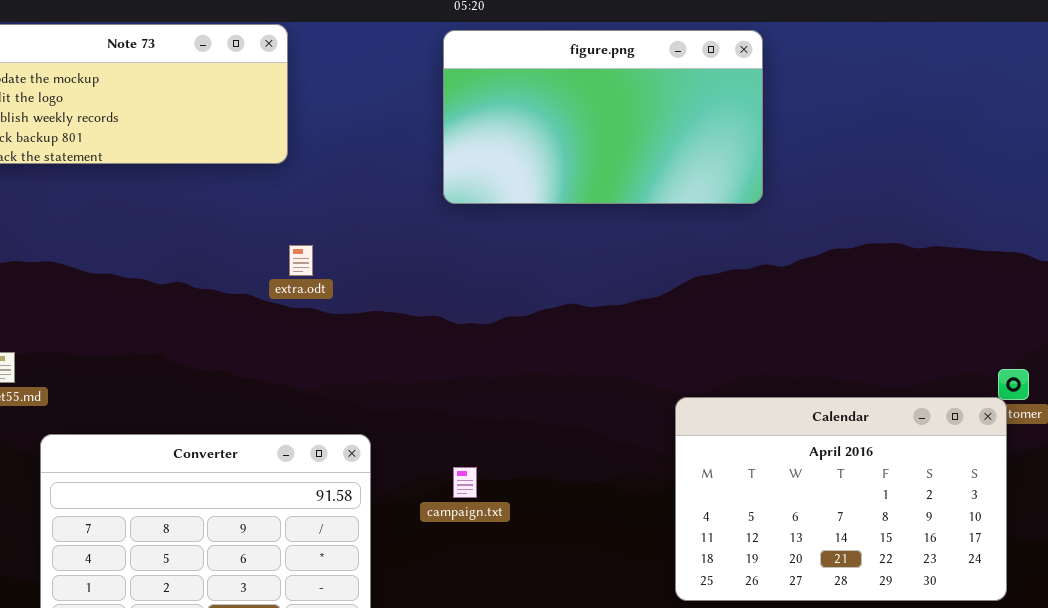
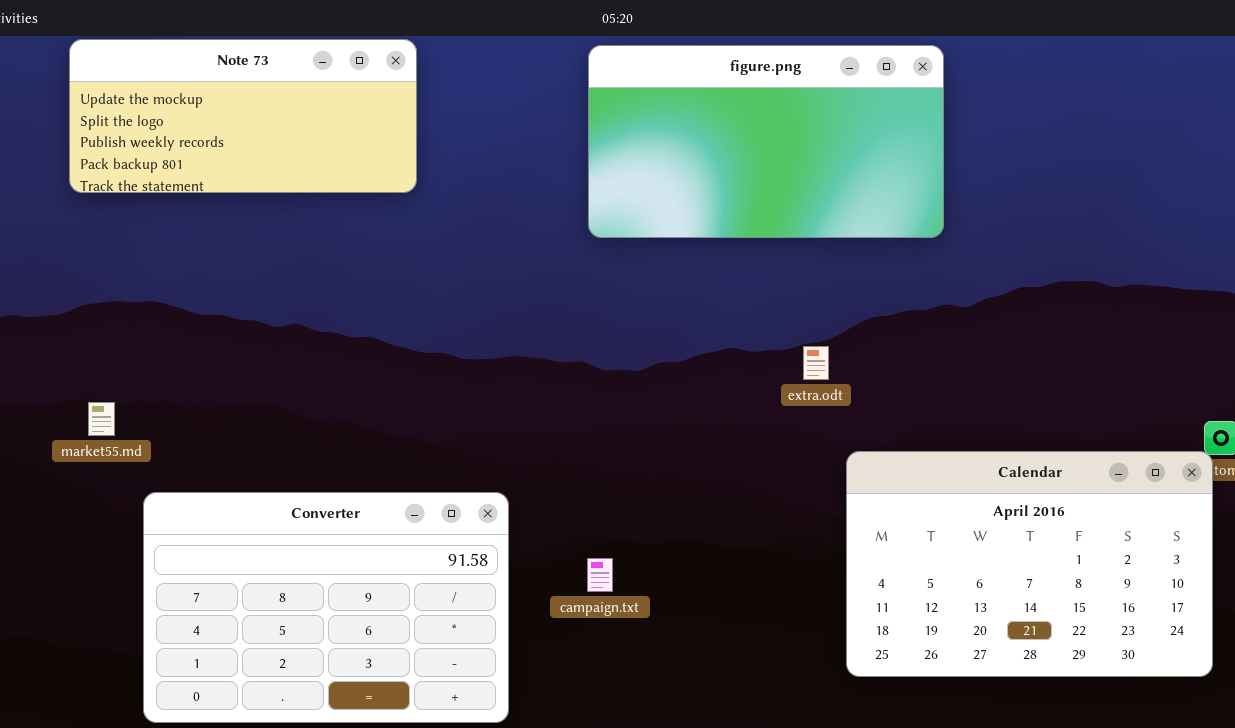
extra.odt: [289,245,313,276] -> [803,346,829,380], moved
campaign.txt: [453,467,477,498] -> [587,558,613,592], moved

